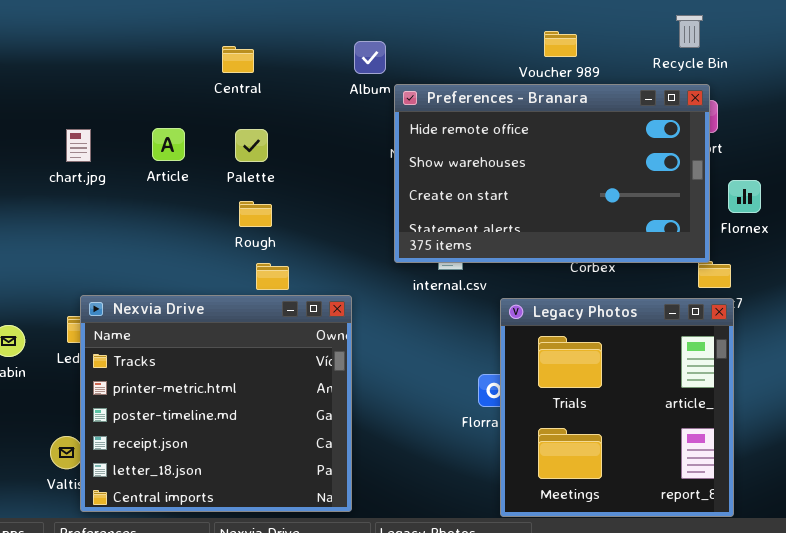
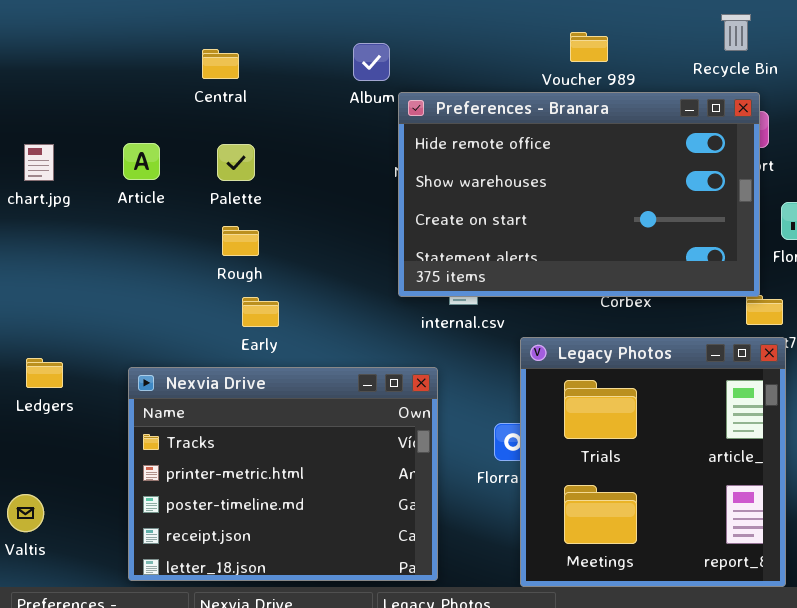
Nexvia Drive: [80,295,352,512] -> [128,367,438,581], moved, resized

